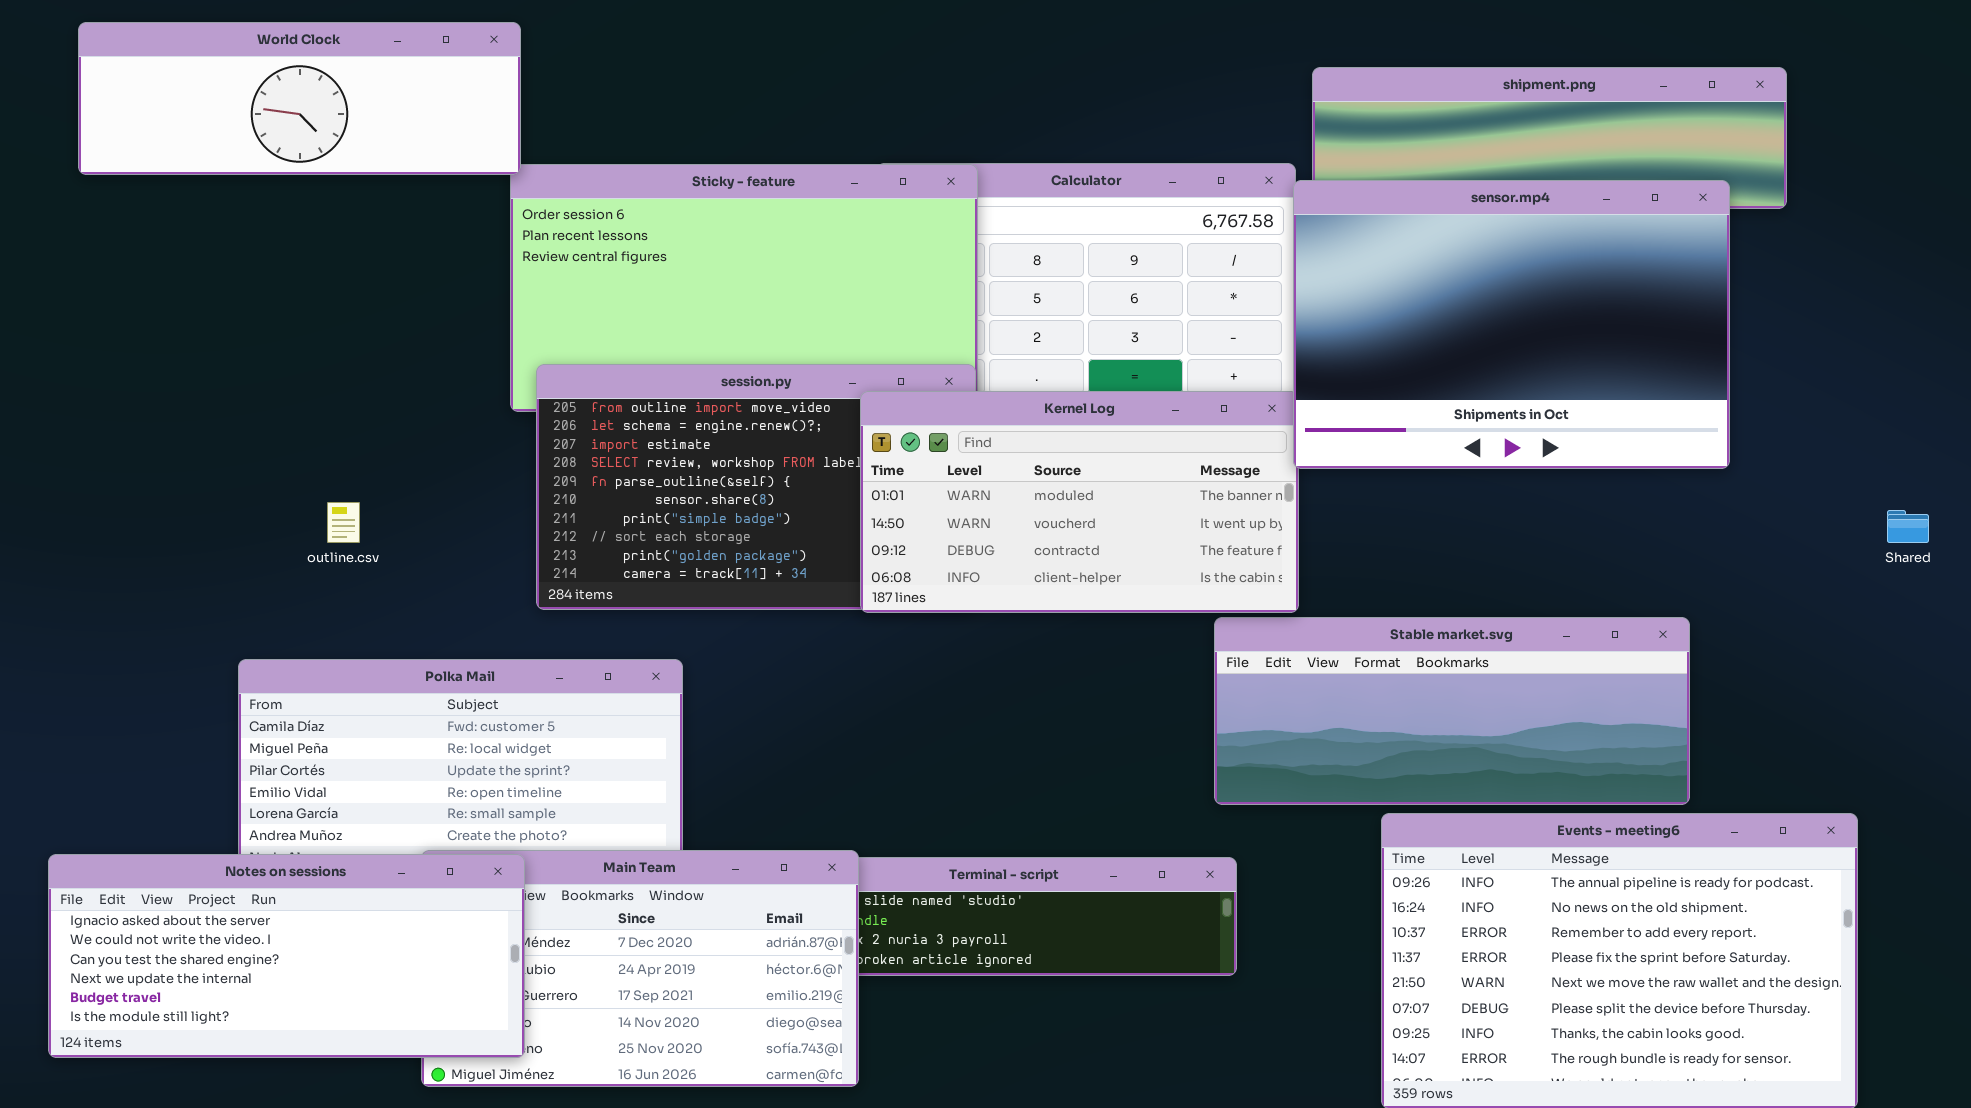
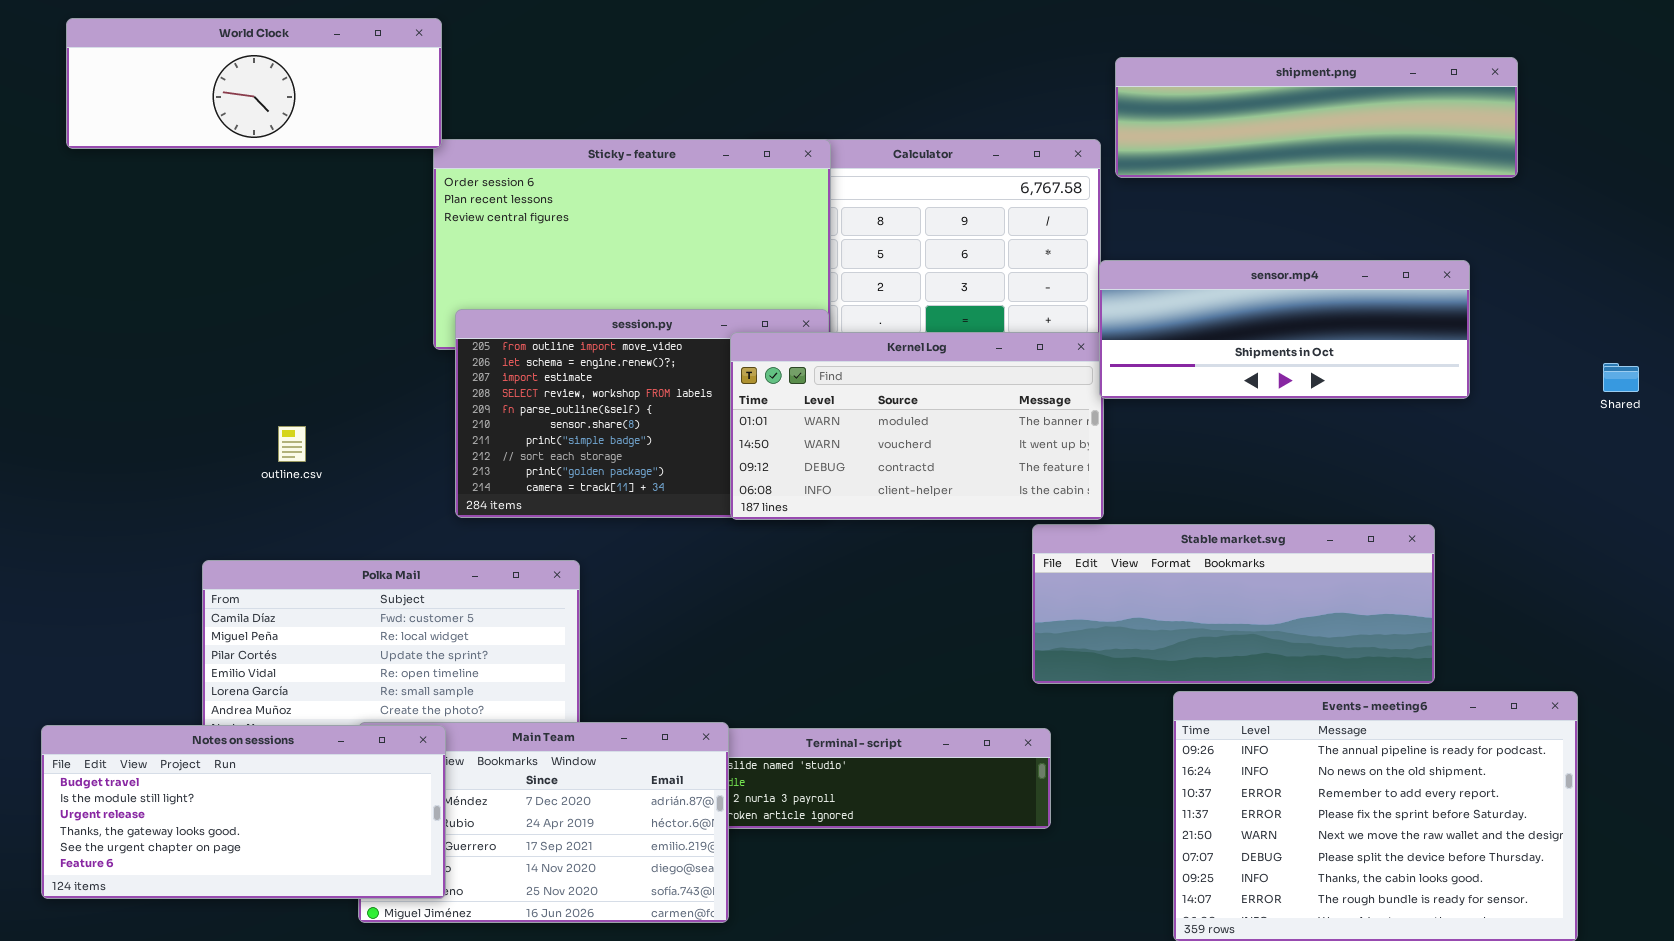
sensor.mp4: [1293,180,1730,469] -> [1099,260,1470,399], resized
Shared: [1887,510,1929,543] -> [1603,363,1639,392], moved
Notes on sessions: [48,854,525,1058] -> [41,725,446,899], scrolled down 4 rows

